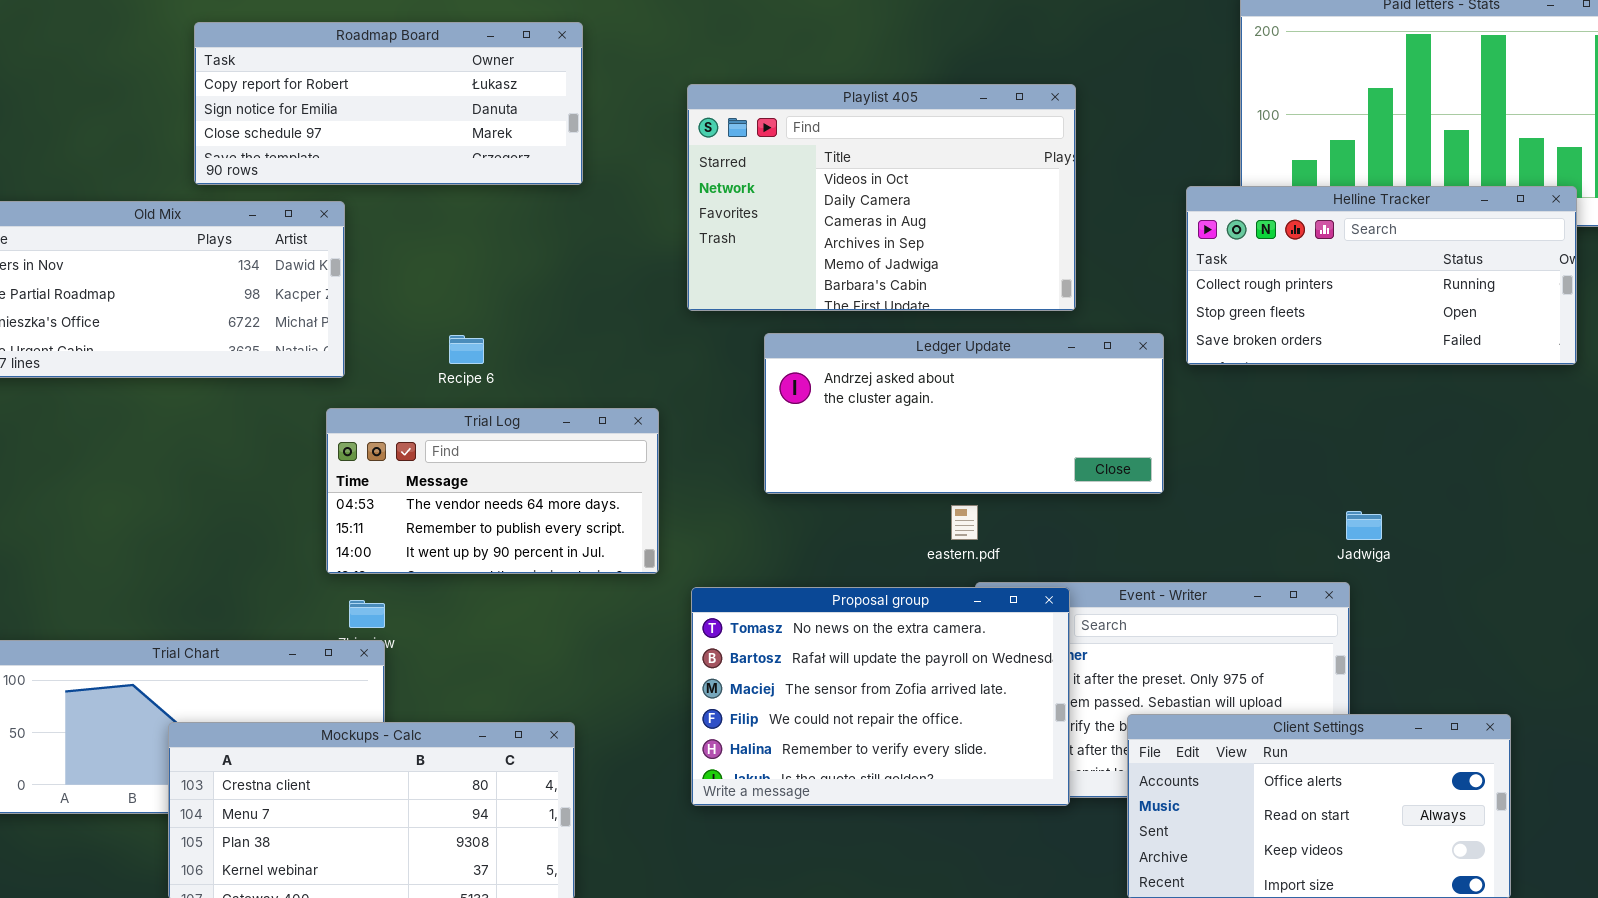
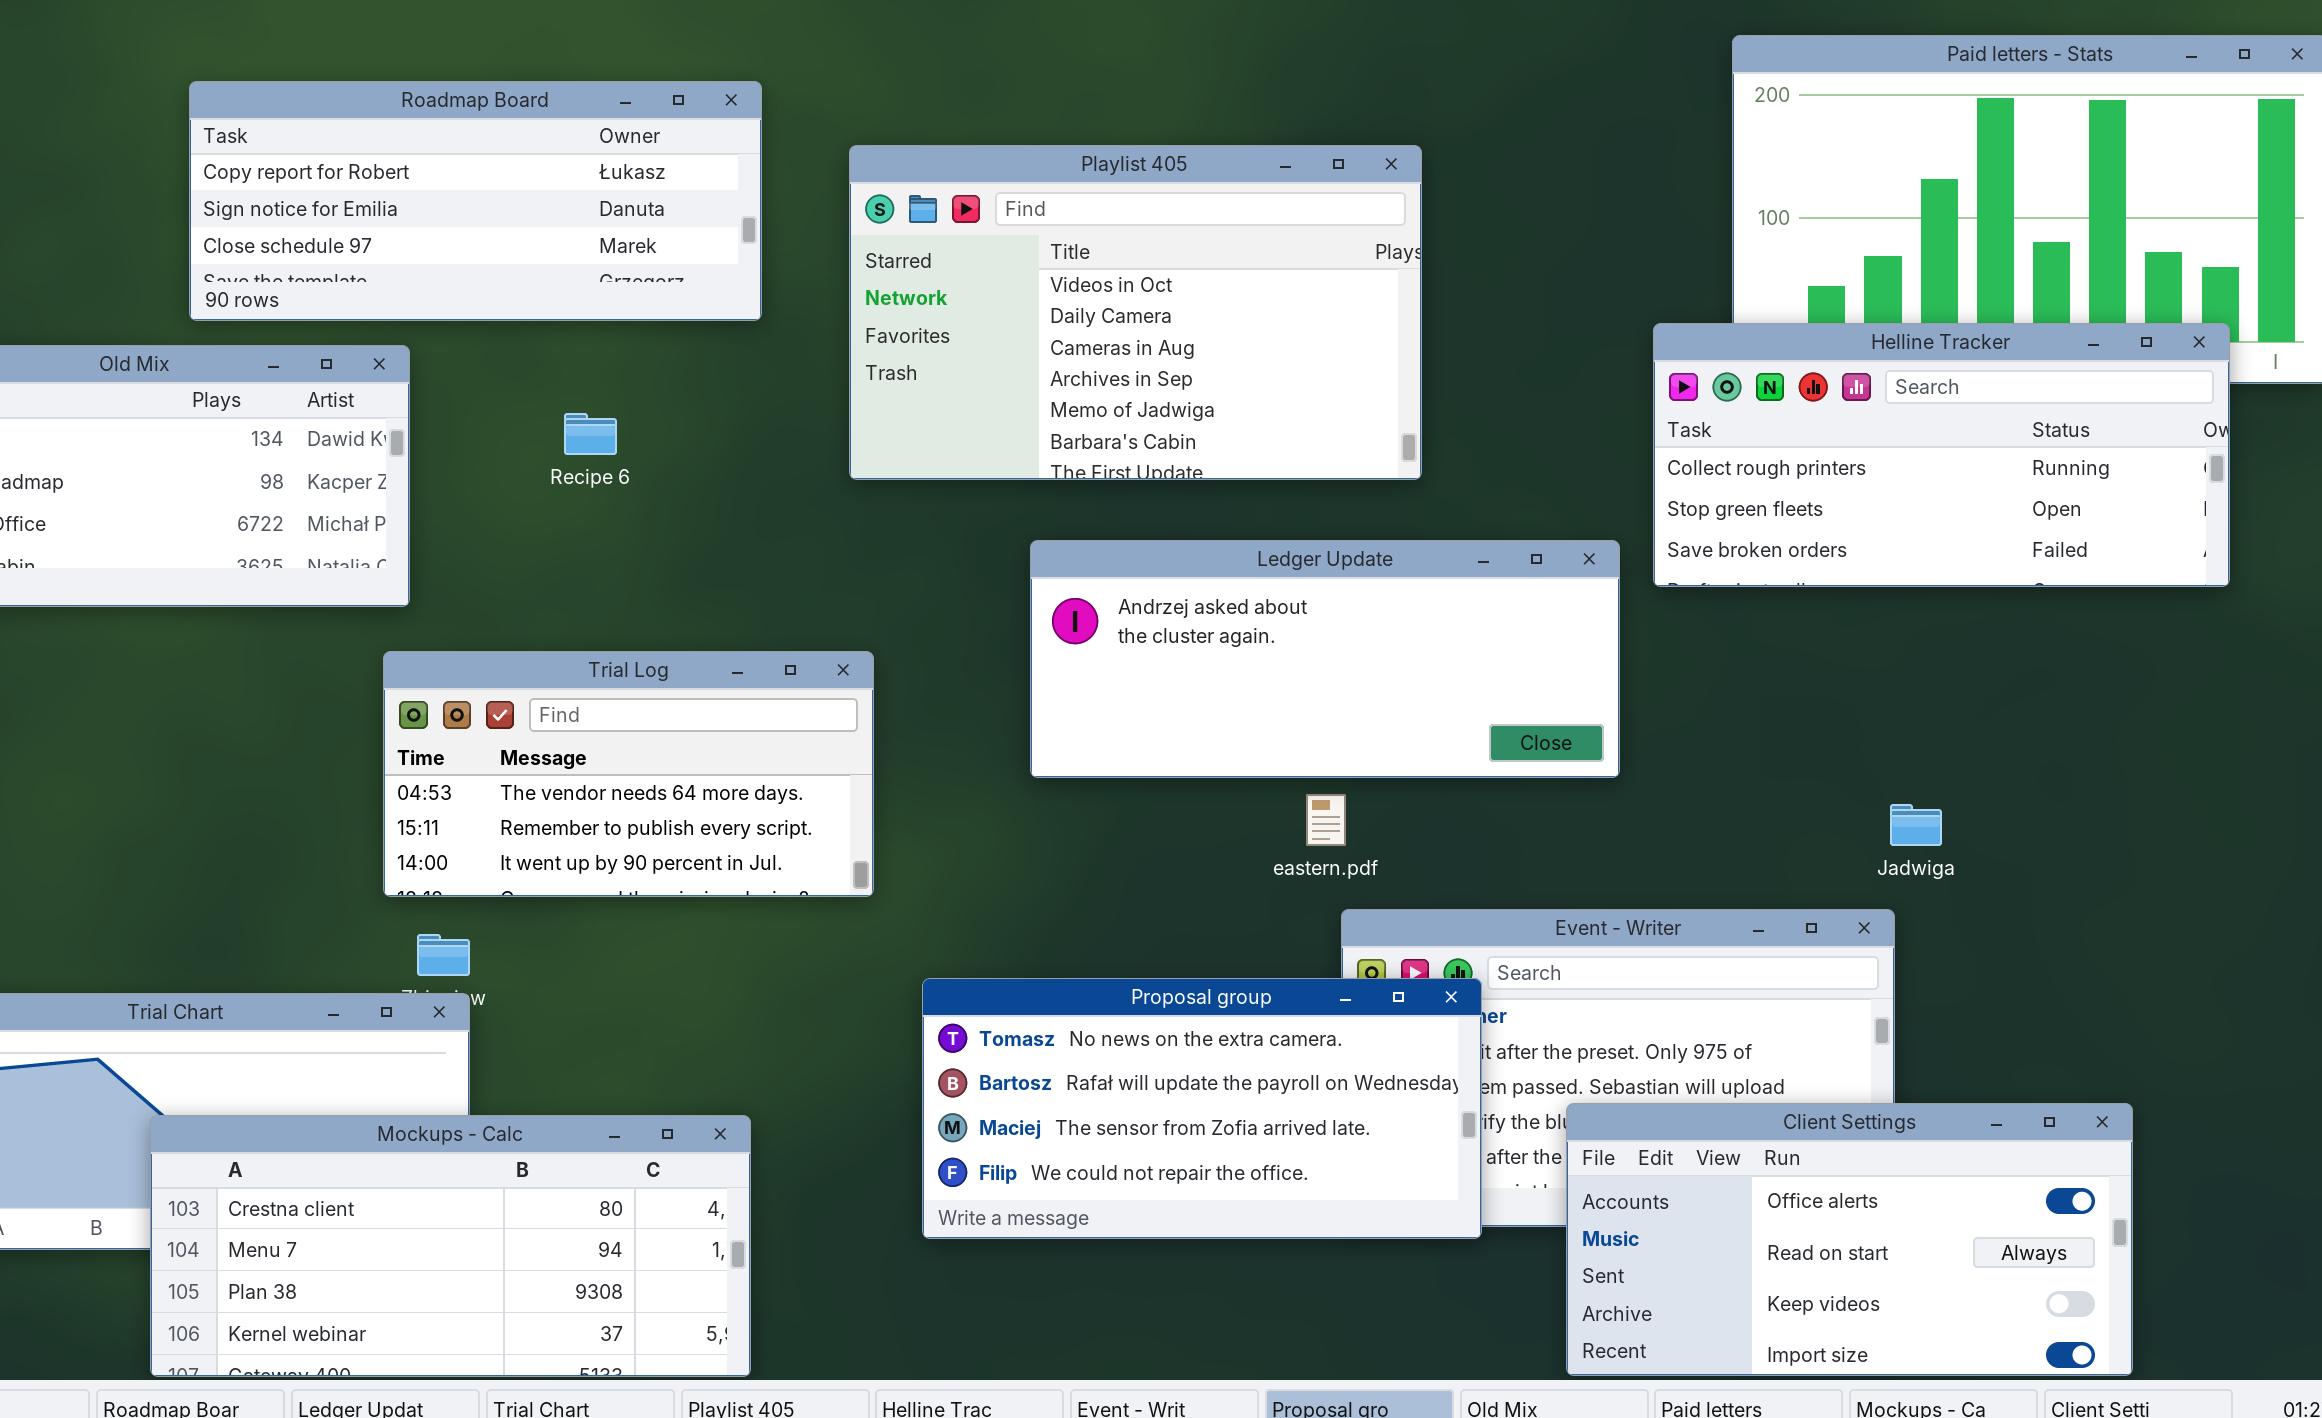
Playlist 405: [687,84,1076,311] -> [849,145,1422,480], moved
Recipe 6: [449,335,484,364] -> [564,413,617,455], moved
Proposal group: [691,587,1070,806] -> [922,978,1482,1239], resized

